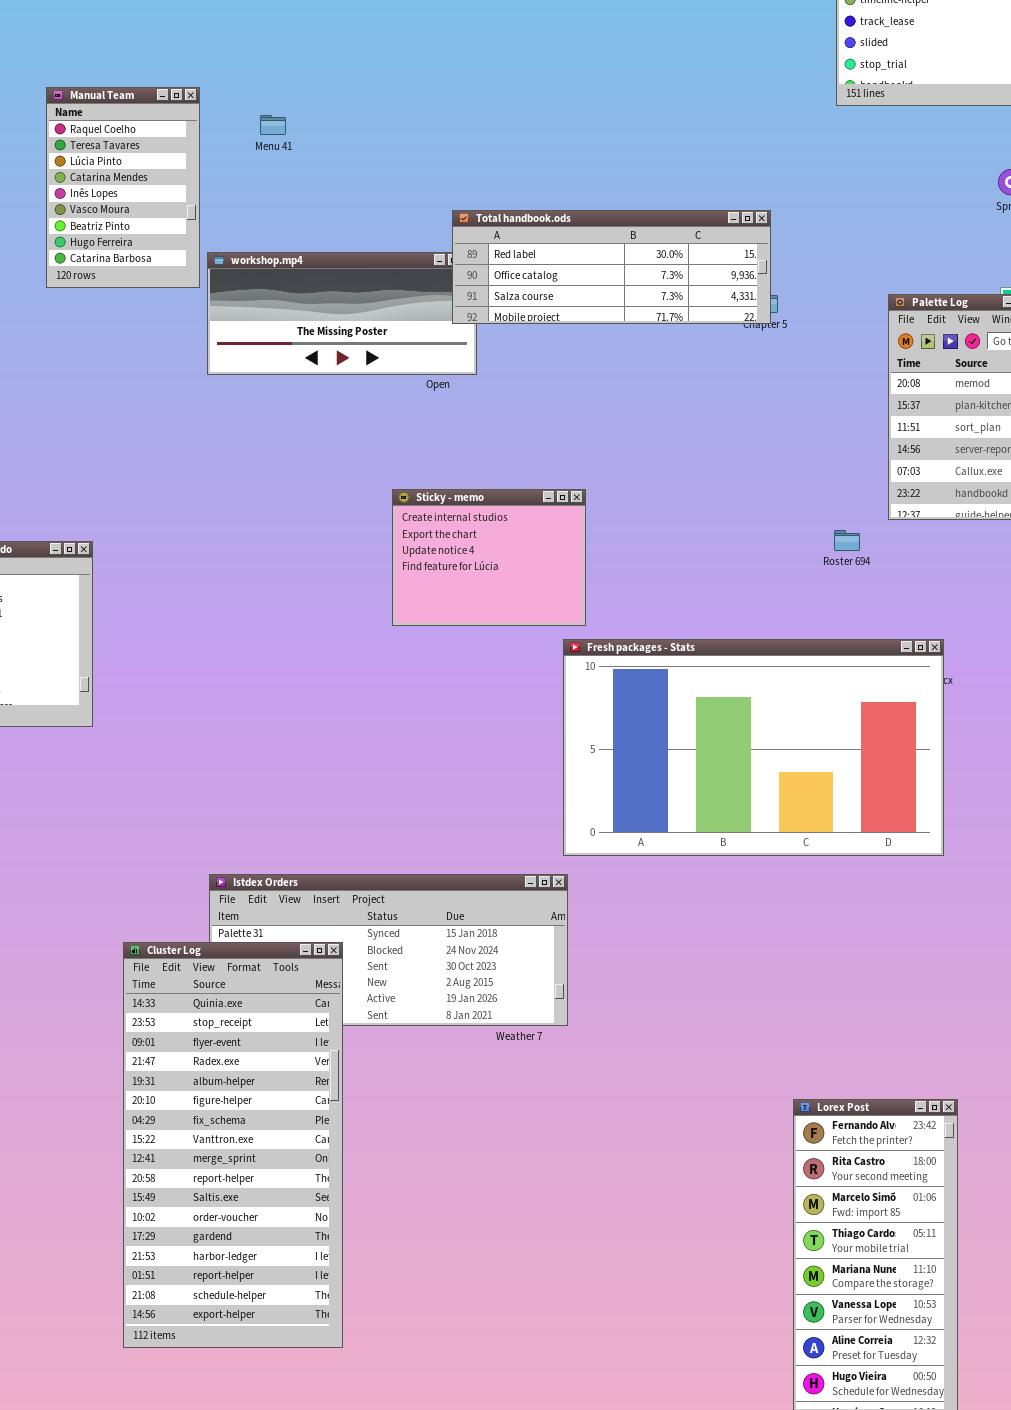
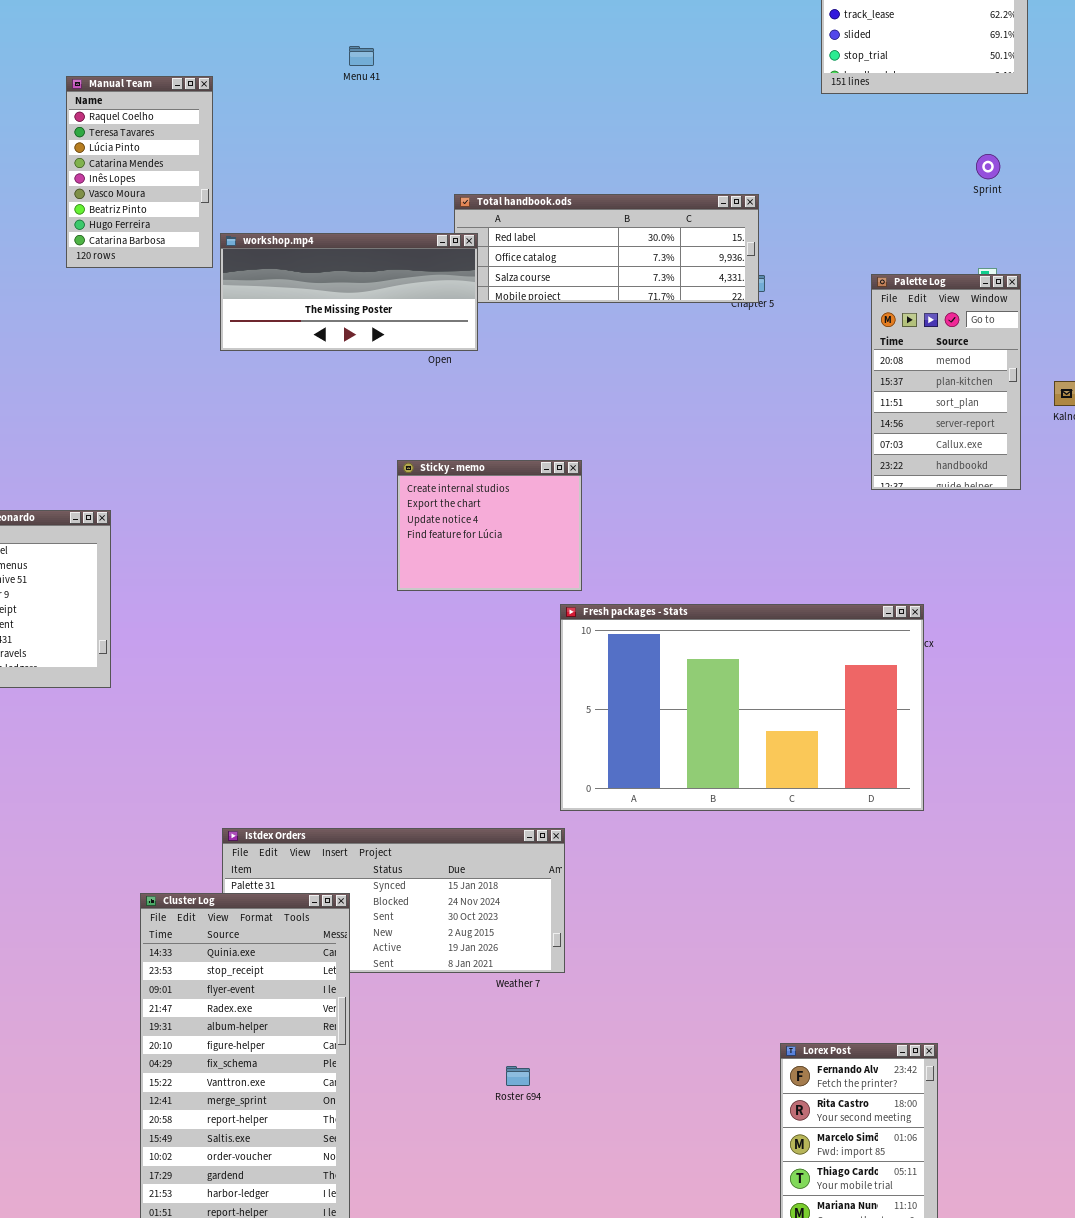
Menu 41: [260,115,286,135] -> [349,46,374,66], moved
workshop.mp4: [207,252,477,375] -> [220,233,478,351], raised
Roster 694: [834,530,860,551] -> [506,1066,530,1086], moved

